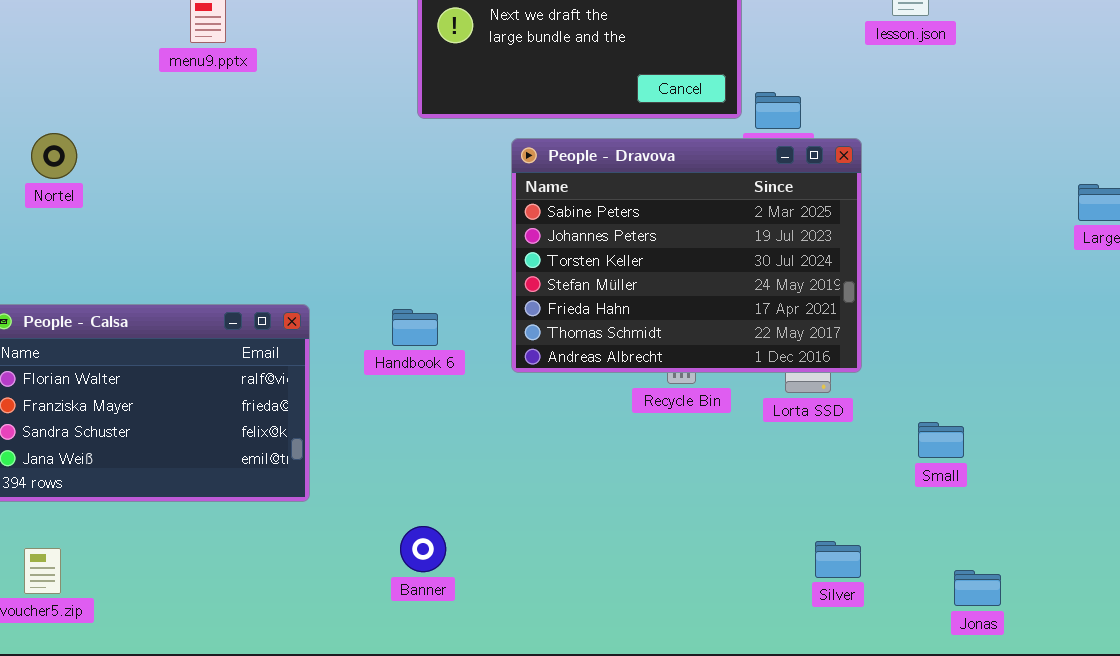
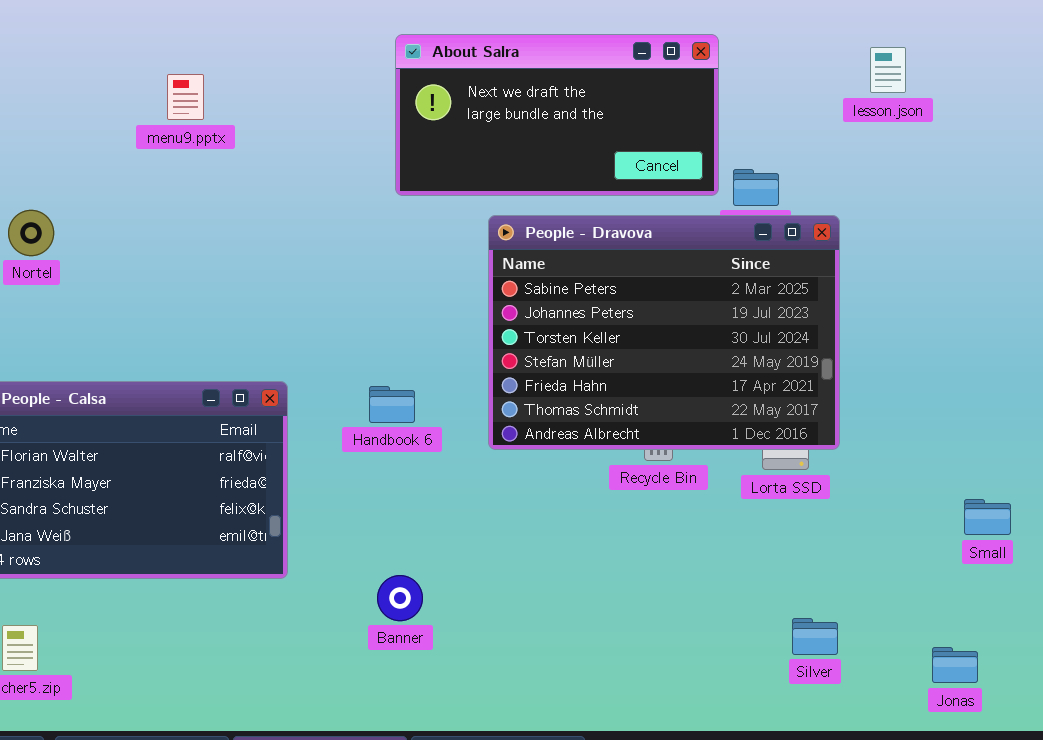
Small: [918,422,964,458] -> [964,499,1011,535], moved
Banner: [400,526,446,572] -> [377,575,423,621], moved

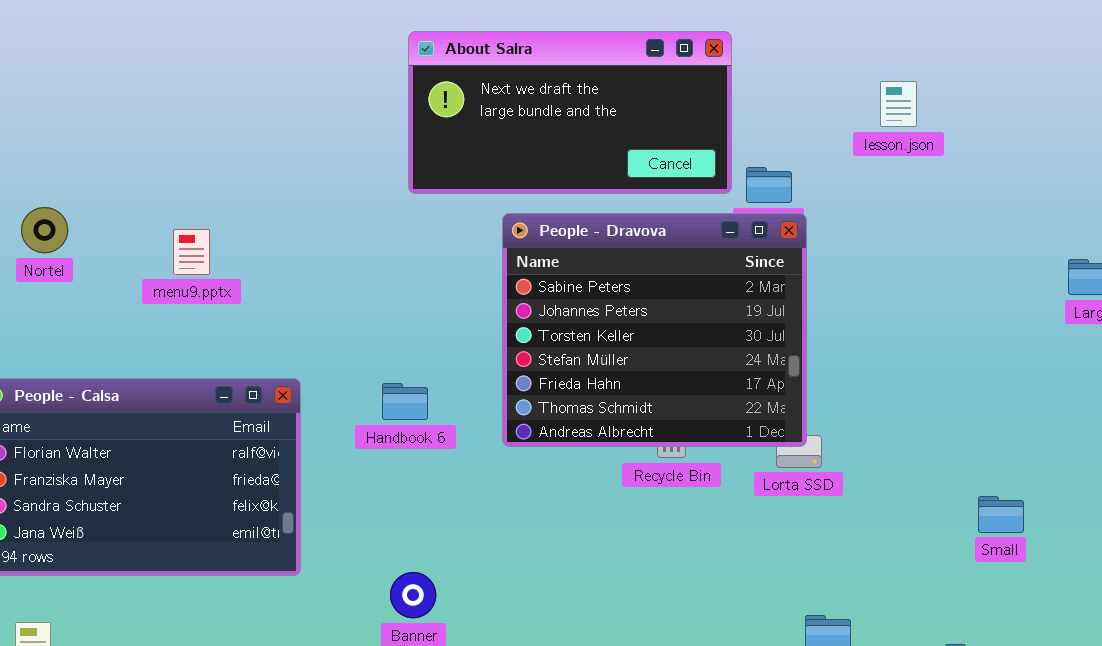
lesson.json: [870,47,906,93] -> [880,81,917,127], moved
menu9.pptx: [167,74,204,120] -> [173,229,210,275], moved
People - Dravova: [488,215,840,450] -> [502,213,807,447], resized

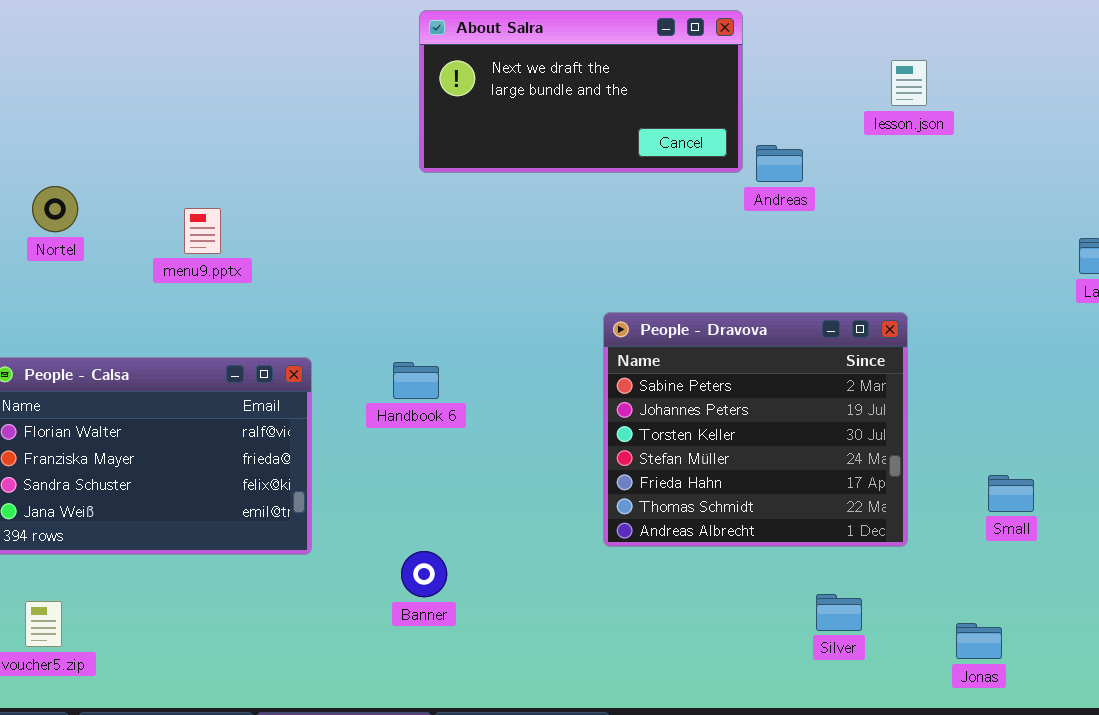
People - Dravova: [502,213,807,447] -> [603,312,908,547], moved

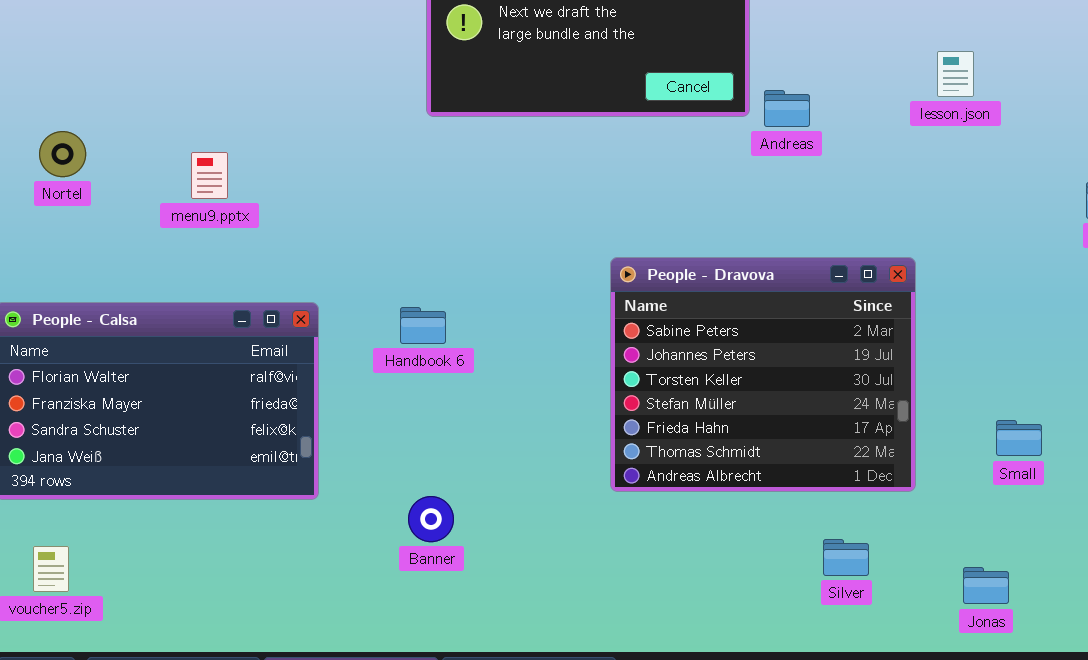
lesson.json: [891,60,927,106] -> [937,51,974,97], moved

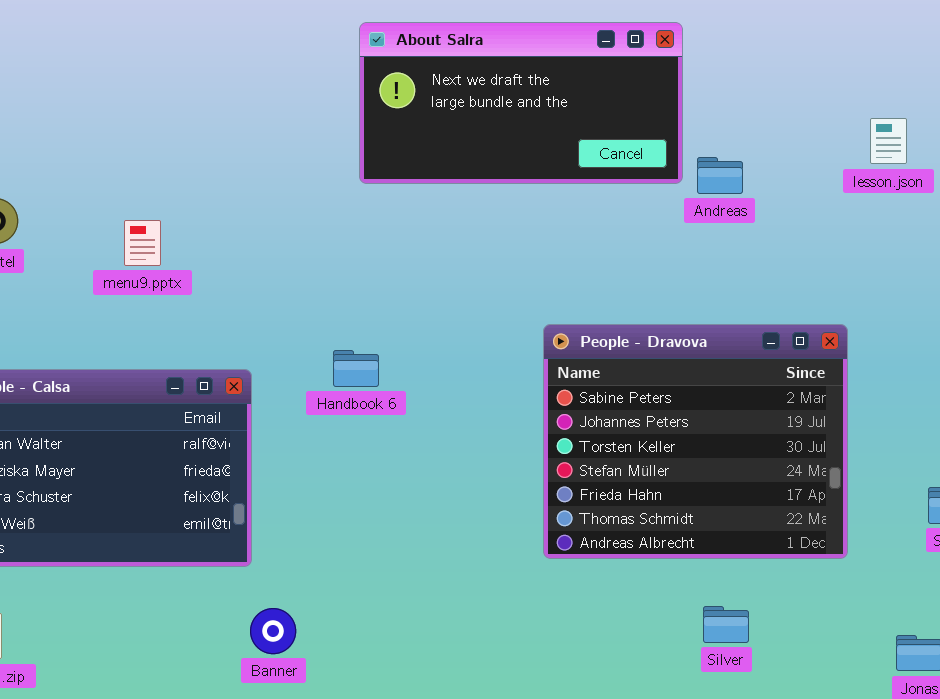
Handbook 6: [400,307,446,344] -> [333,350,379,387], moved
Banner: [408,496,454,542] -> [250,608,296,654], moved
Silver: [823,539,869,576] -> [703,606,749,643], moved

